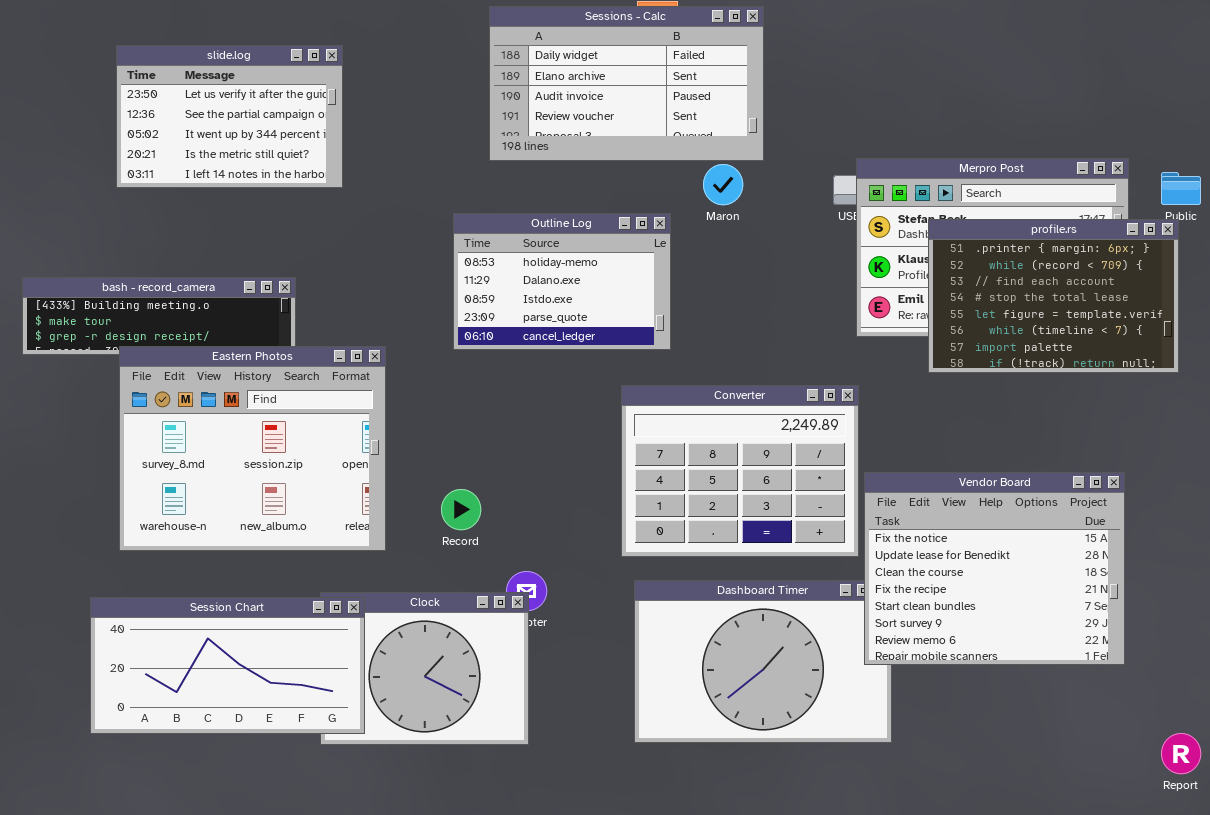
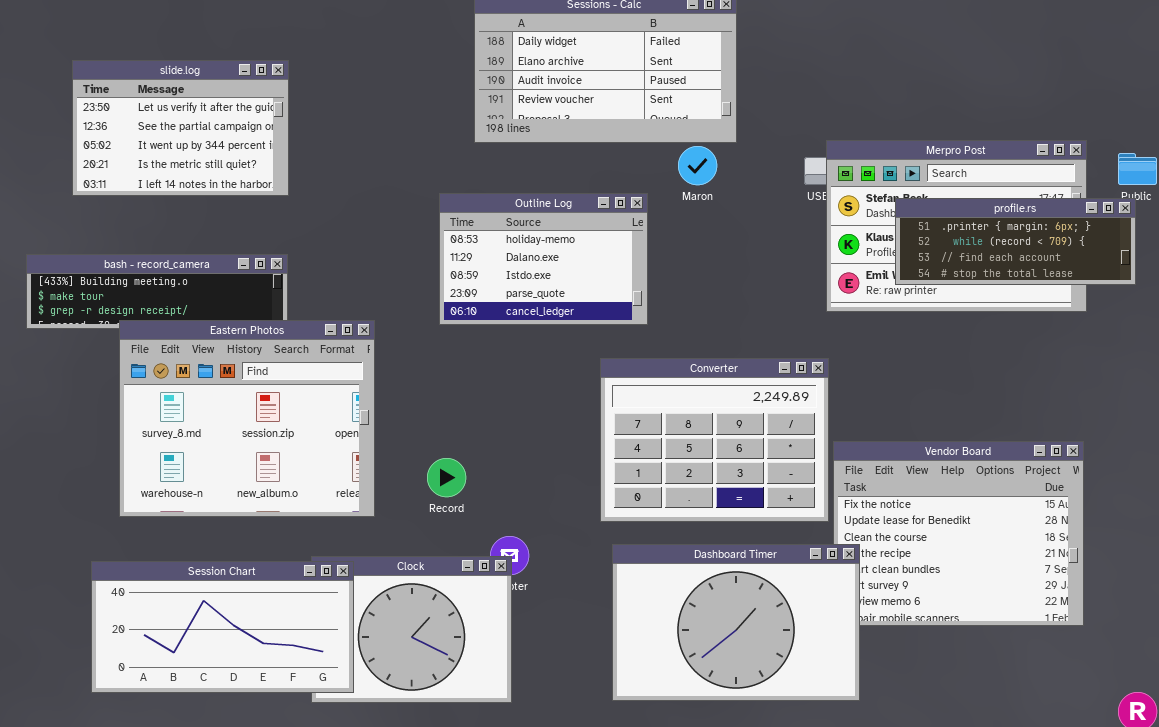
slide.log: [116,45,343,188] -> [72,60,289,196], moved
profile.rs: [928,219,1179,373] -> [895,198,1136,285], resized
Dashboard Timer: [634,580,892,743] -> [612,544,860,701], raised

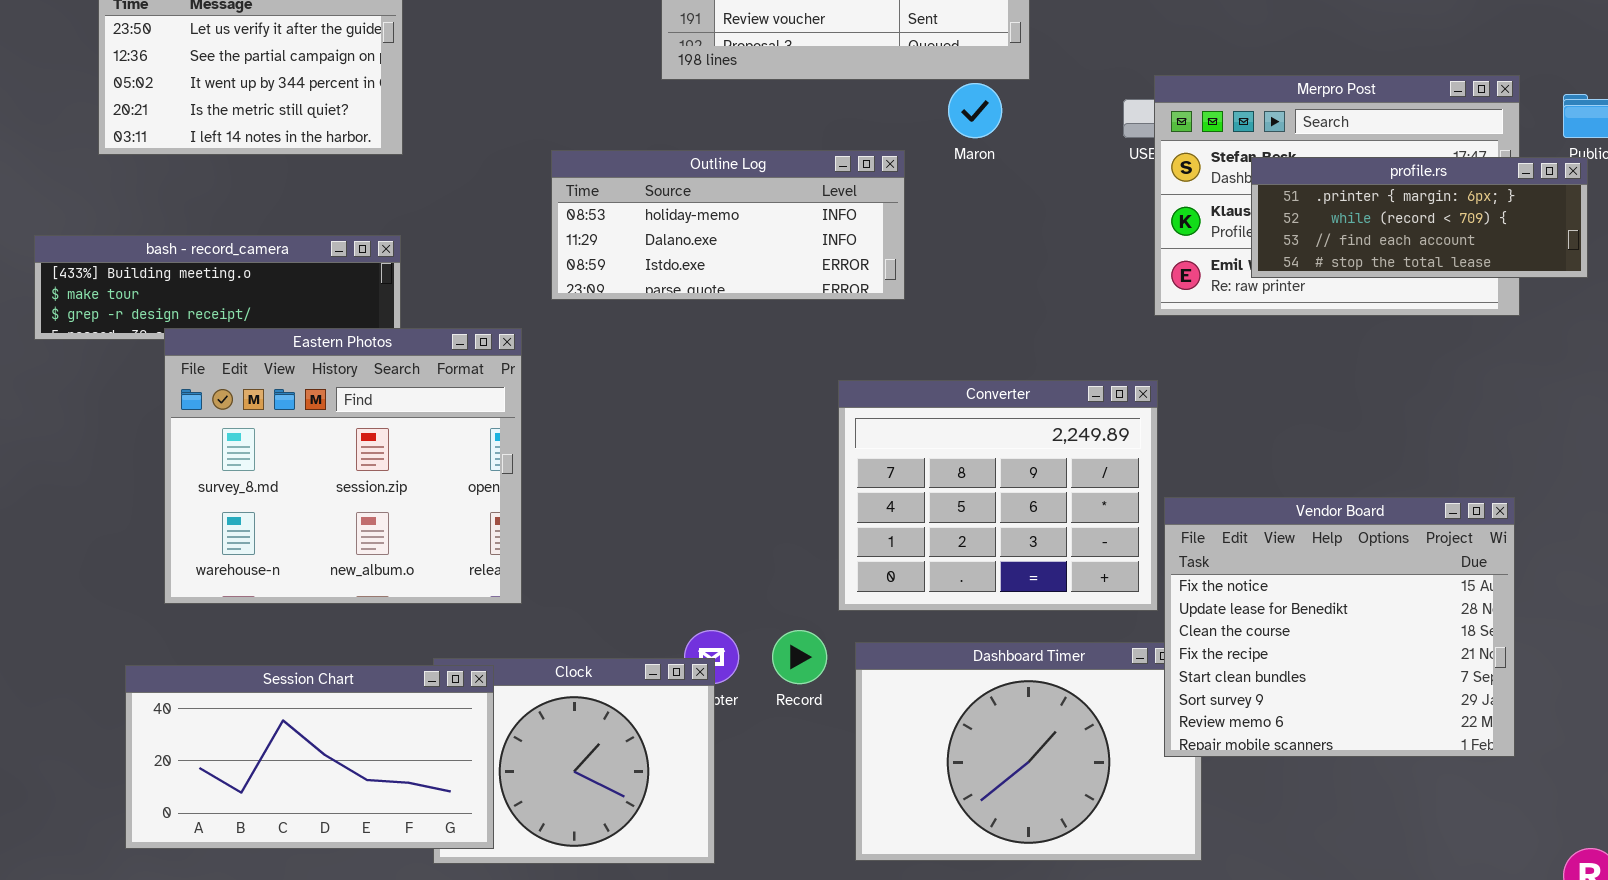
Outline Log: [439,193,648,325] -> [551,150,905,300], resized
Vendor Board: [833,441,1084,626] -> [1164,497,1515,757], raised
Record: [427,458,466,497] -> [772,630,827,684], moved

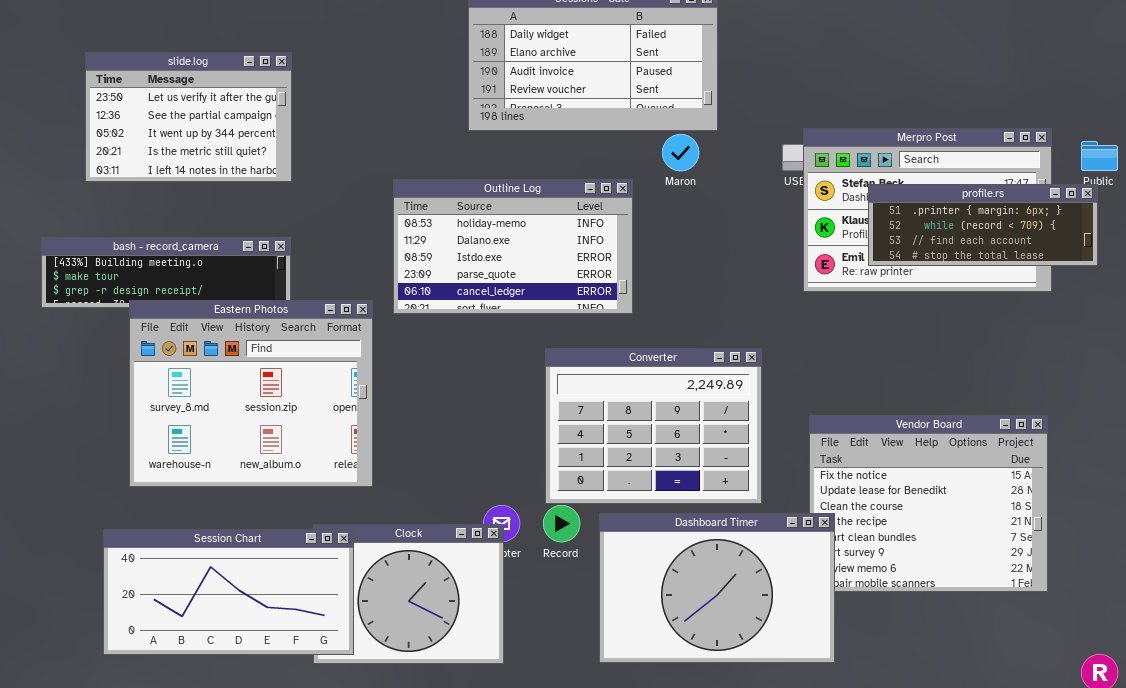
Outline Log: [551,150,905,300] -> [393,179,633,314], resized
Converter: [838,380,1158,611] -> [545,348,762,504], moved
Dashboard Timer: [855,642,1202,861] -> [599,513,835,663], raised

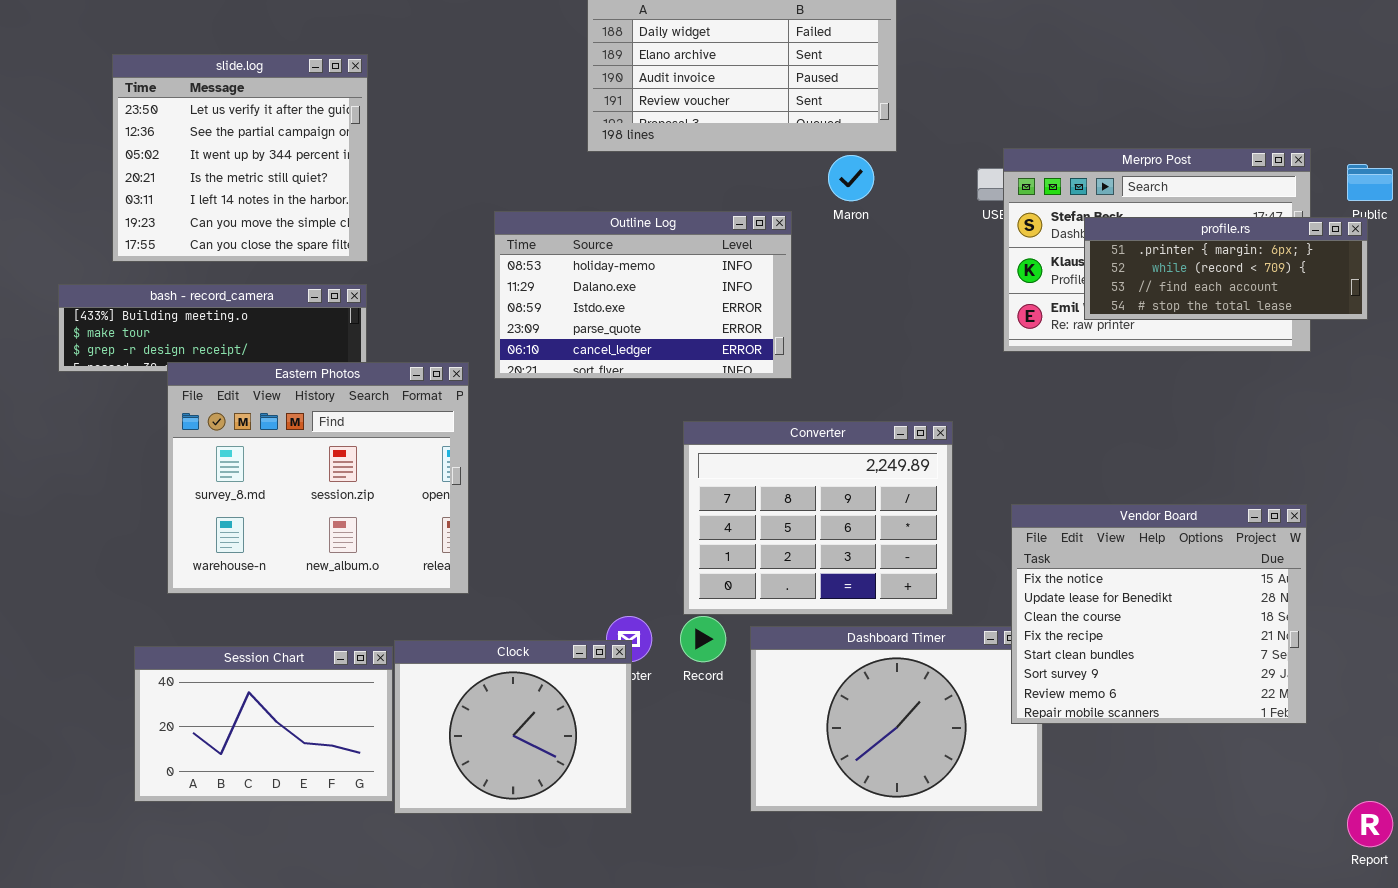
slide.log: [85,52,292,182] -> [112,54,368,262], resized
Vendor Board: [809,415,1048,592] -> [1011,504,1307,724], raised
Session Chart: [103,529,354,655] -> [134,646,393,802], resized

